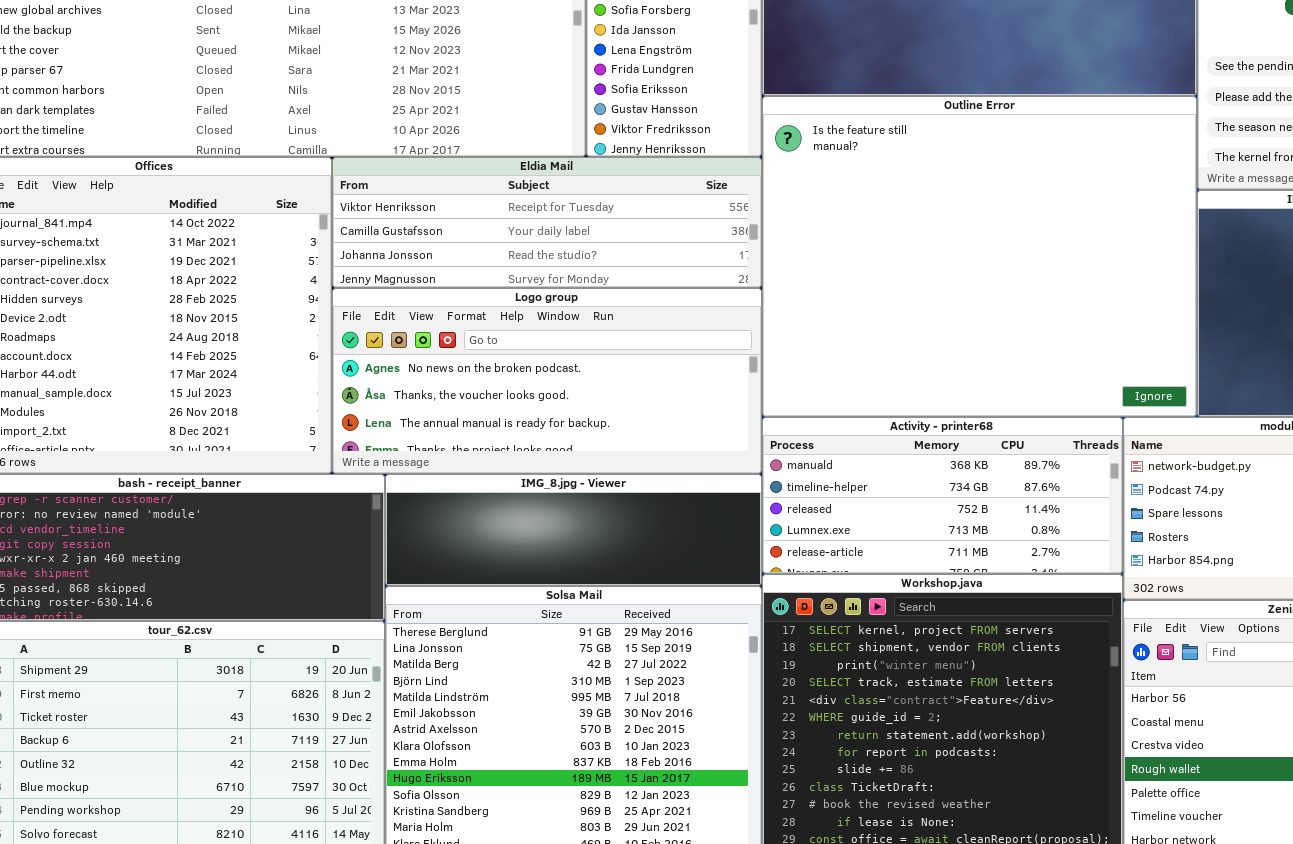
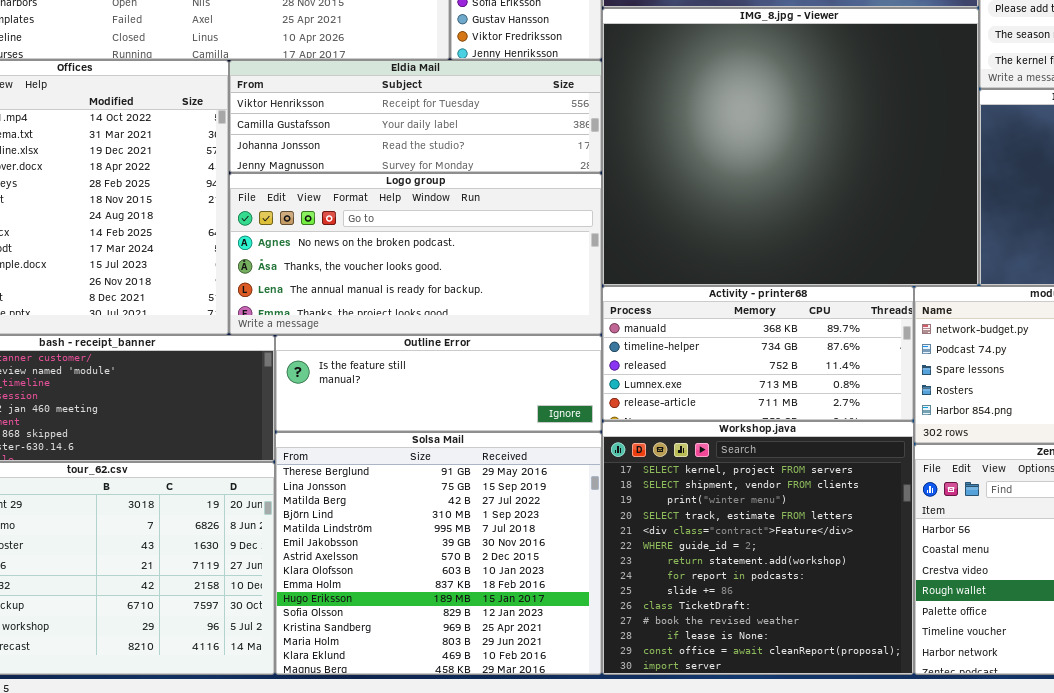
Outline Error: [762,96,1197,417] -> [275,335,602,432], moved, resized
IMG_8.jpg - Viewer: [385,474,762,586] -> [602,8,979,286], moved, resized

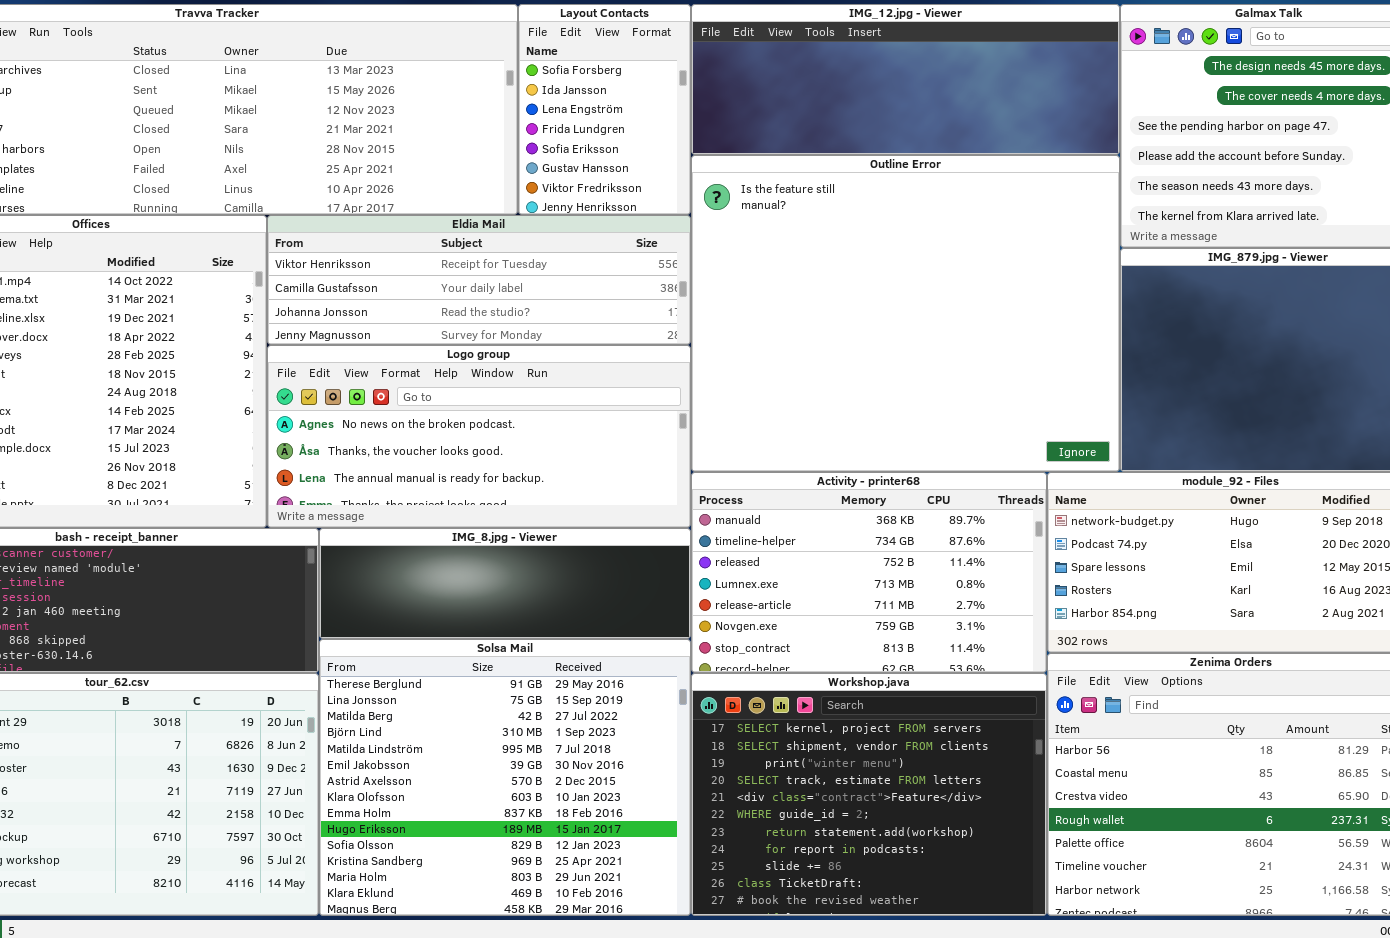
IMG_8.jpg - Viewer: [602,8,979,286] -> [319,528,691,639], moved, resized
Activity - printer68: [602,286,914,421] -> [691,472,1047,673], resized
Outline Error: [275,335,602,432] -> [691,155,1120,472], moved, resized
Workshop.java: [602,421,914,675] -> [691,673,1047,916], resized

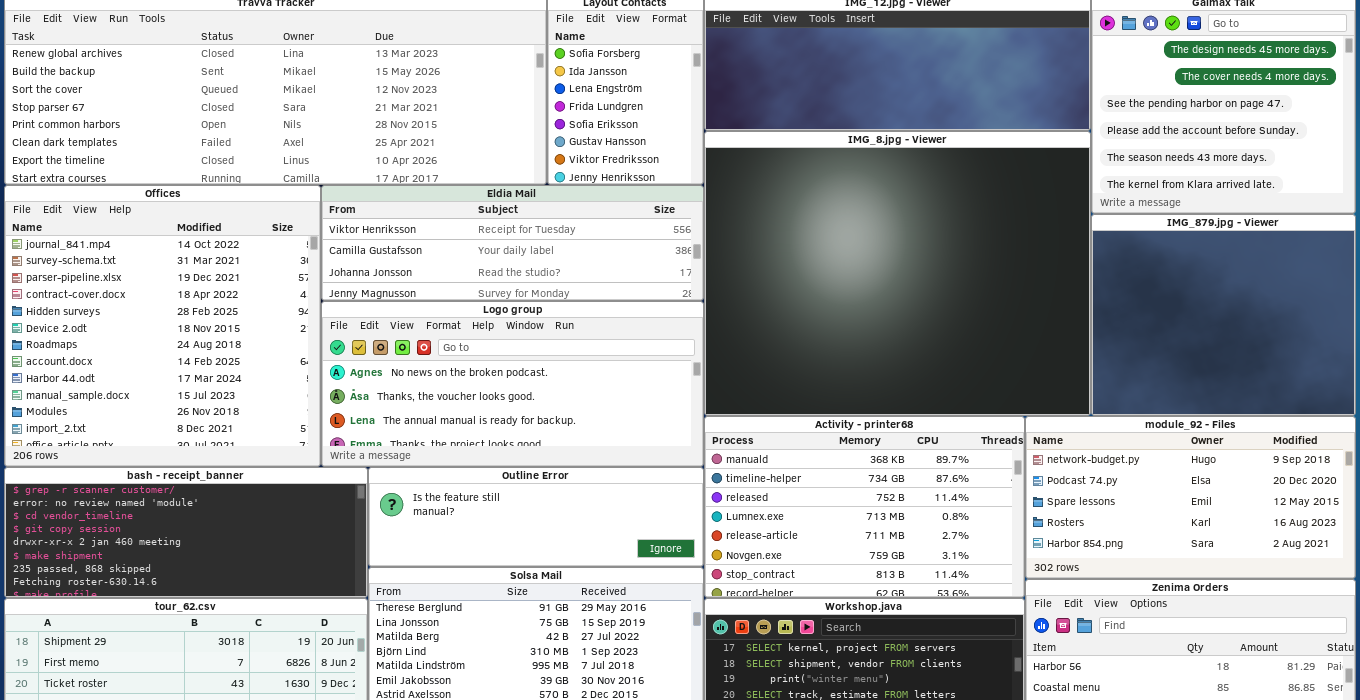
Outline Error: [691,155,1120,472] -> [368,467,704,567], moved, resized
IMG_8.jpg - Viewer: [319,528,691,639] -> [704,131,1091,416], moved, resized

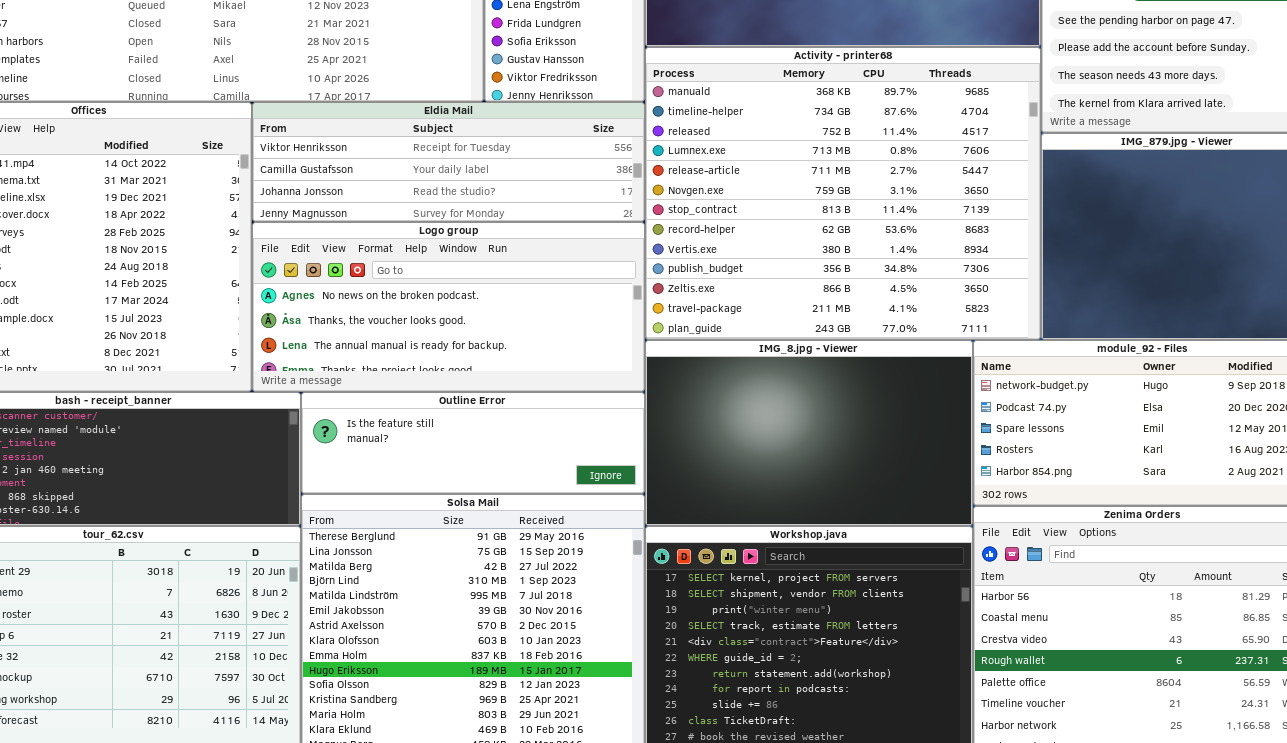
IMG_8.jpg - Viewer: [704,131,1091,416] -> [645,340,973,526], moved, resized
Activity - printer68: [704,416,1025,598] -> [645,47,1041,340], moved, resized

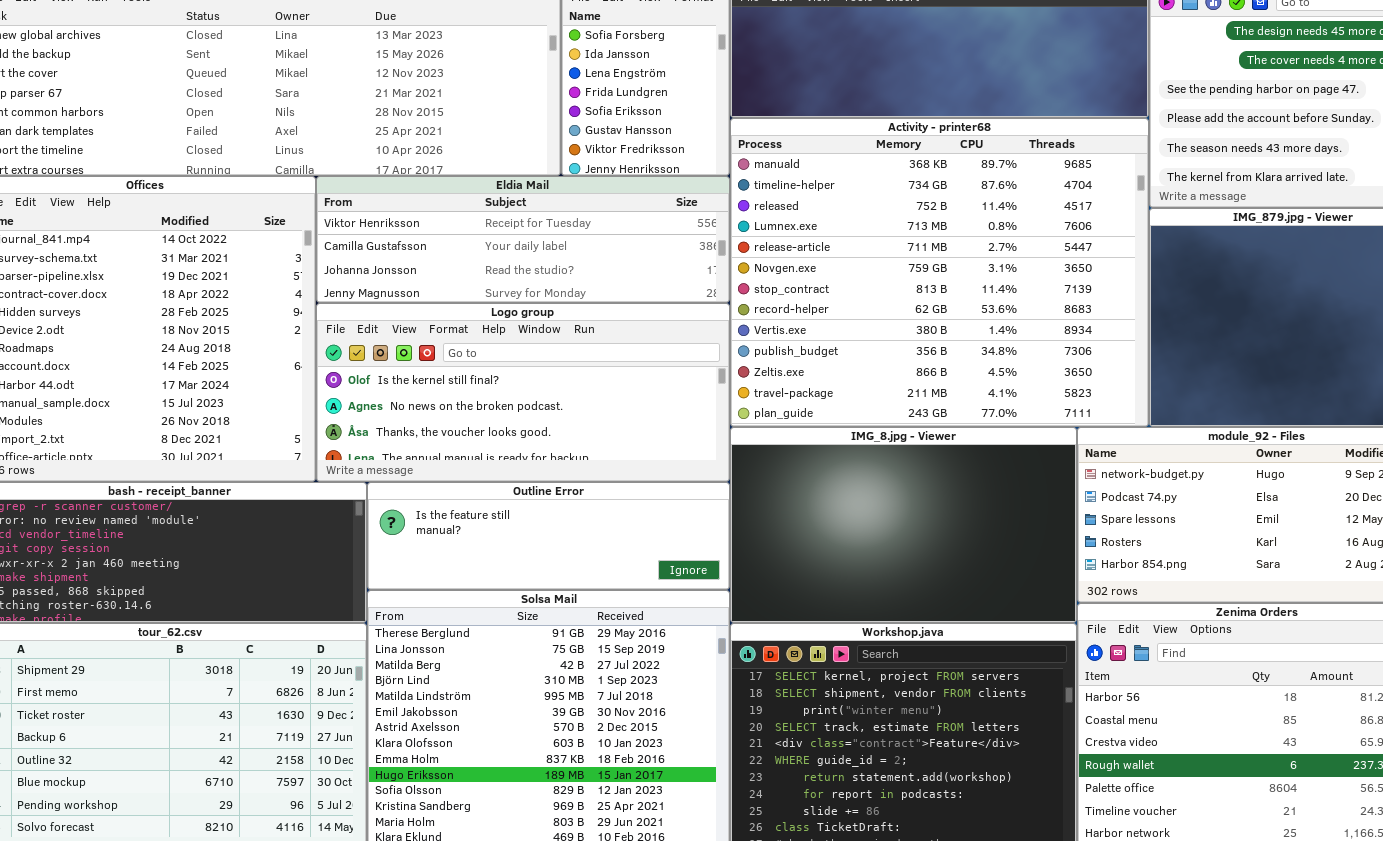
Logo group: [252,222,645,392] -> [316,303,730,482], scrolled up 1 row

